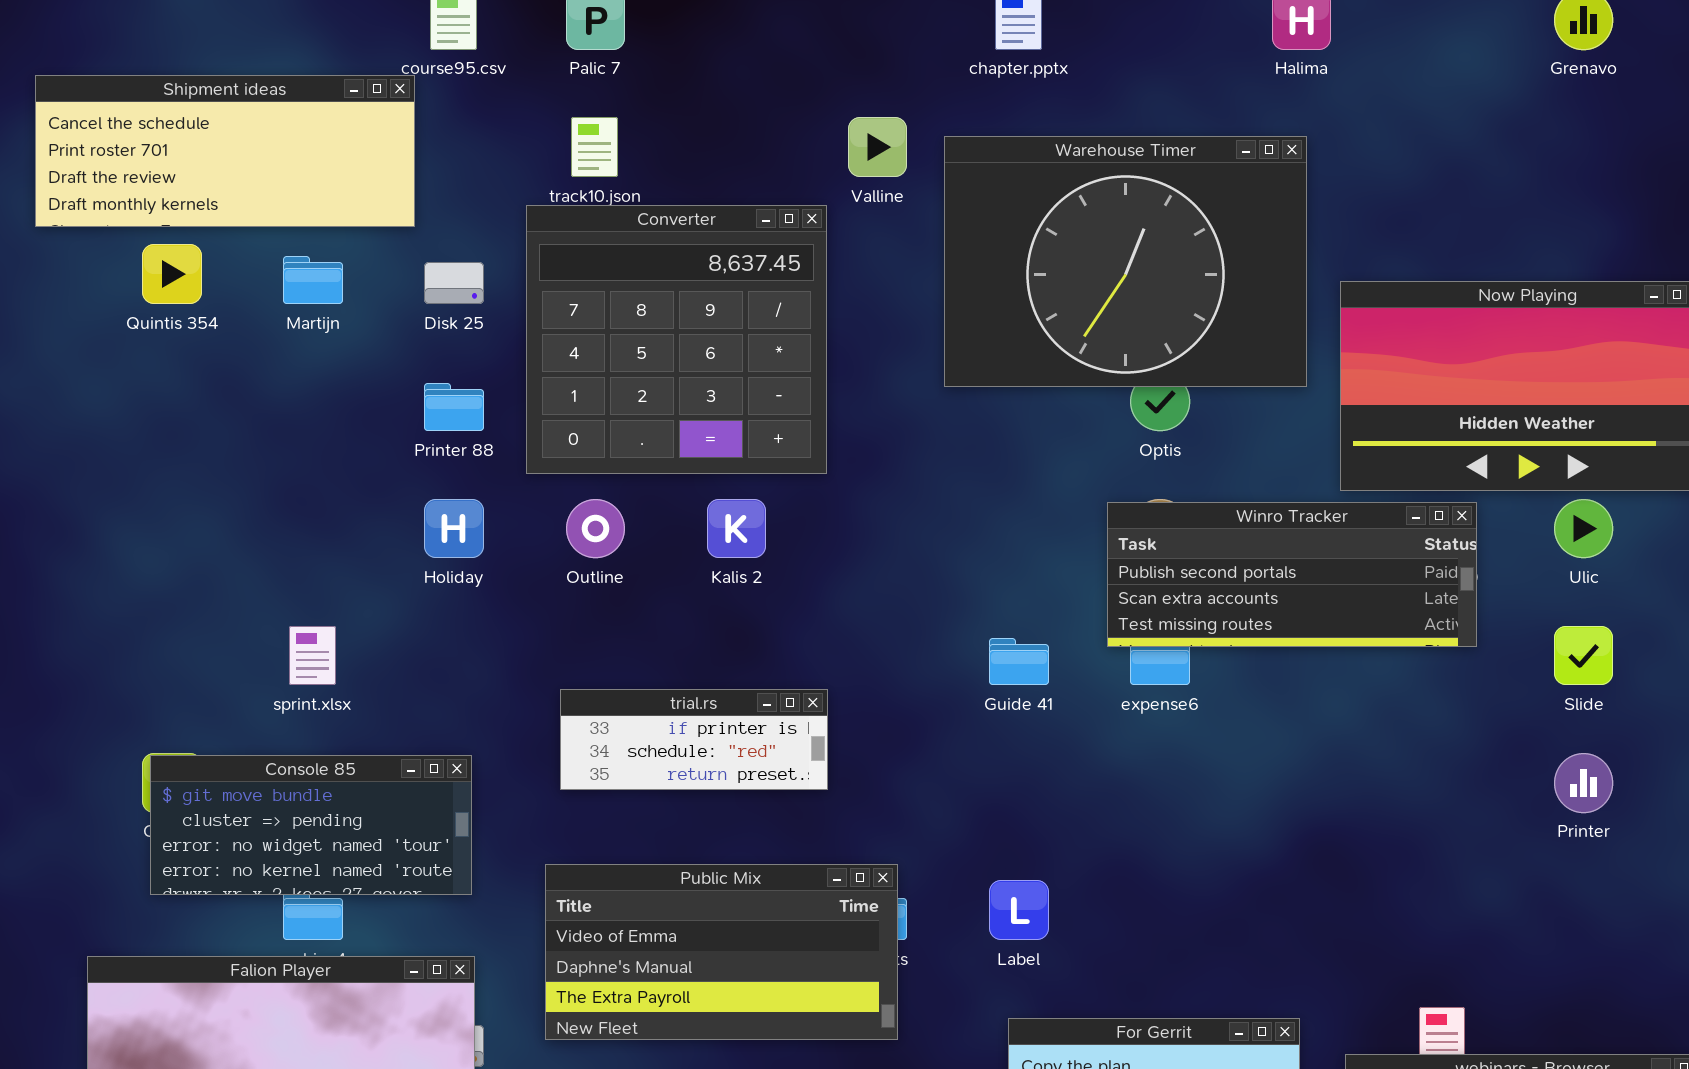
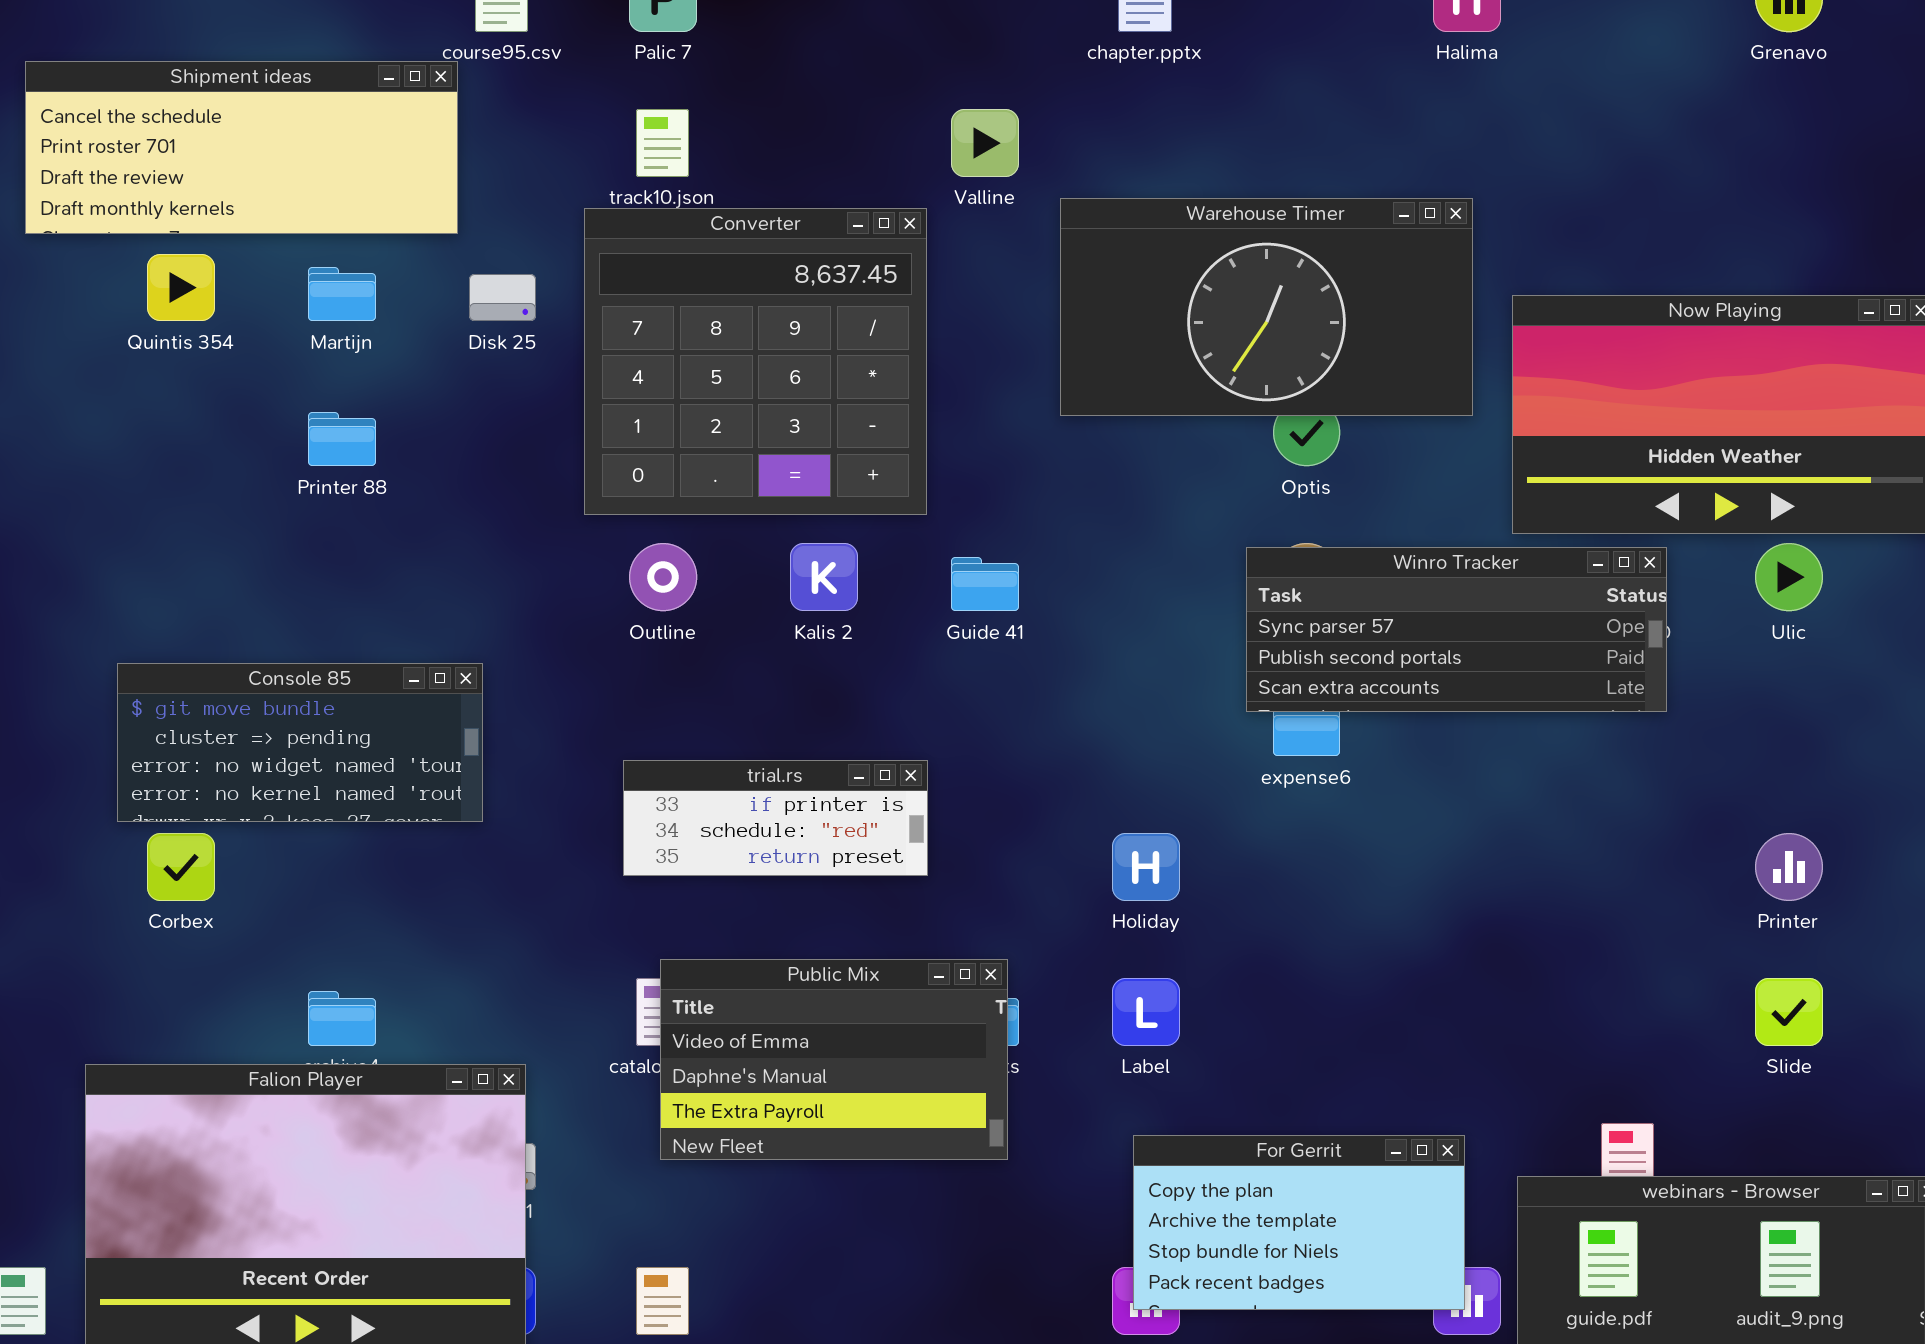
Warehouse Timer: [944,136,1307,387] -> [1060,198,1473,416], resized
Printer 88: [424,383,484,431] -> [308,412,376,466], moved
Holiday: [424,499,484,558] -> [1112,833,1180,901], moved
Winro Tracker: [1107,502,1477,647] -> [1246,547,1667,712], scrolled up 1 row
Slide: [1554,626,1613,685] -> [1755,978,1823,1046], moved
Guide 41: [989,638,1049,685] -> [951,557,1019,611], moved
Console 85: [150,755,472,895] -> [117,663,483,822], moved
Public Mix: [545,864,898,1040] -> [660,959,1008,1160], resized

